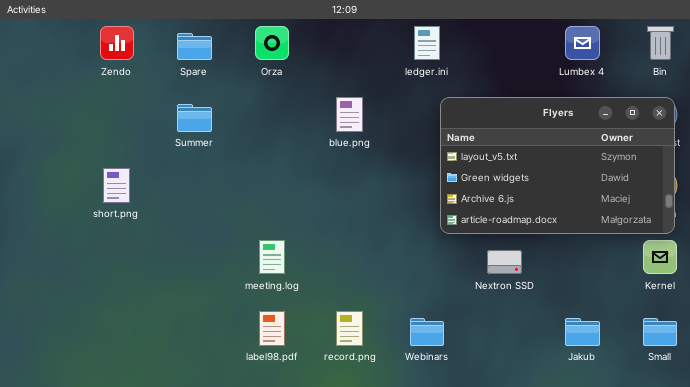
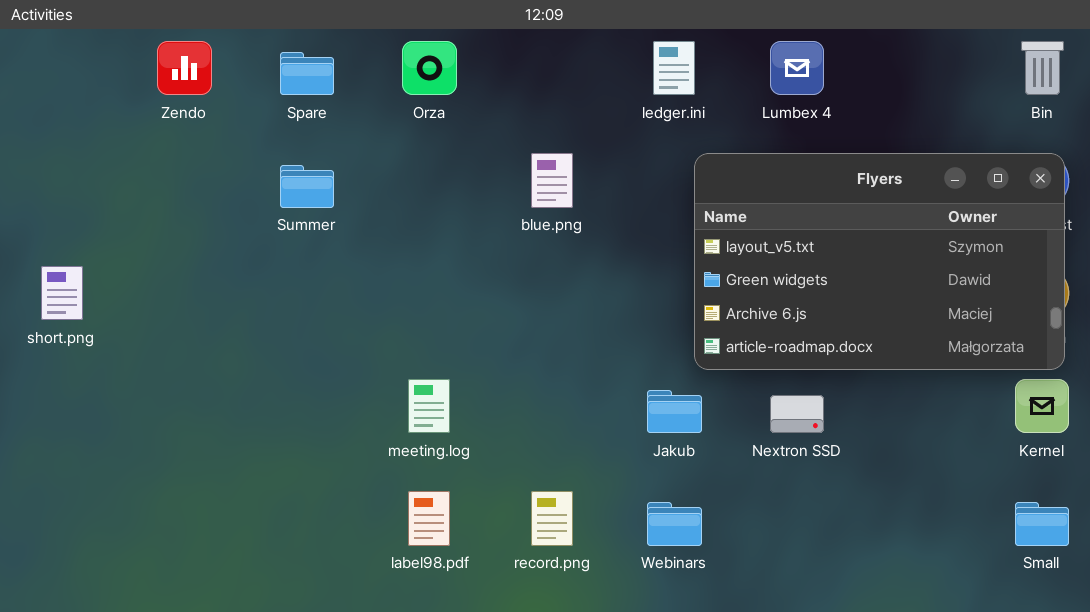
Lumbex 4: [565,26,600,60] -> [770,41,824,95], moved
short.png: [103,168,130,203] -> [41,266,83,320], moved
Jakub: [565,318,600,346] -> [647,390,702,433], moved

